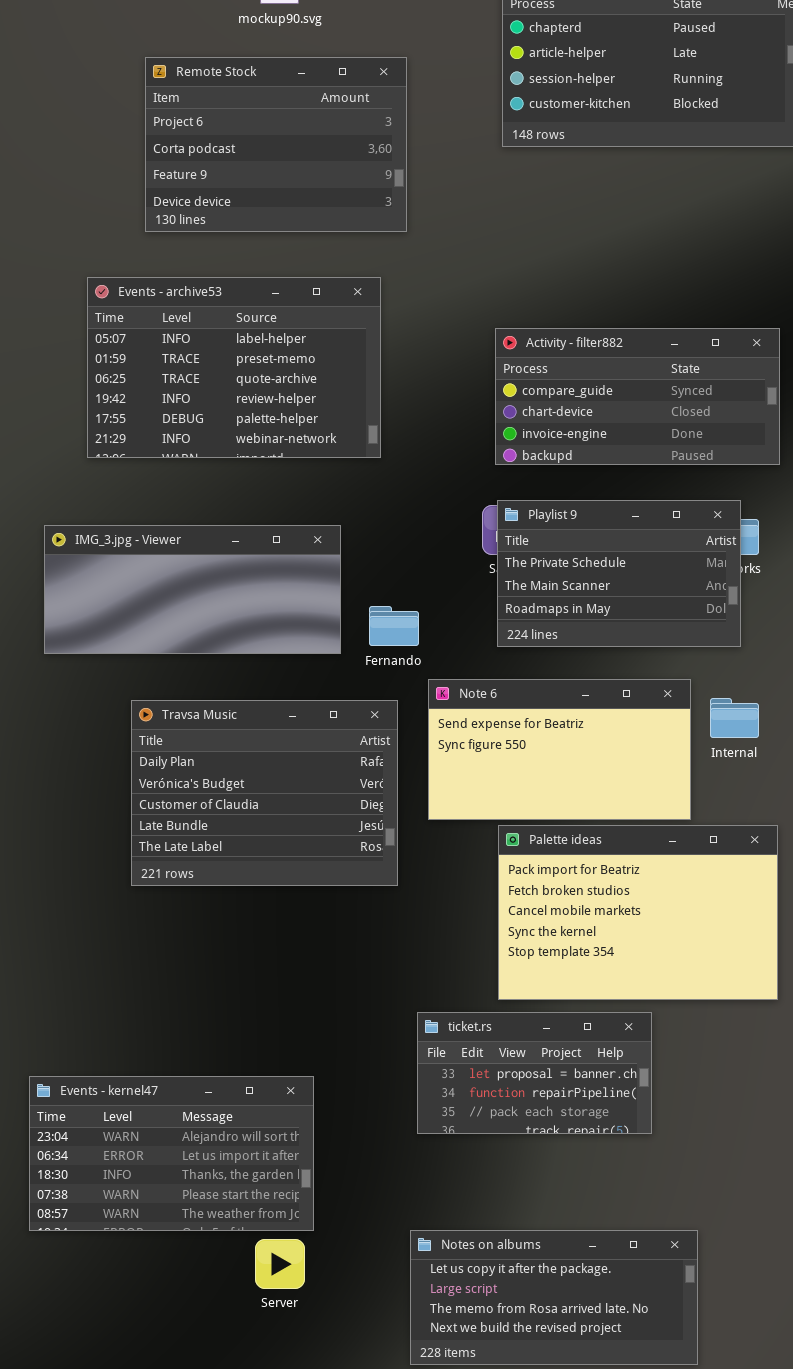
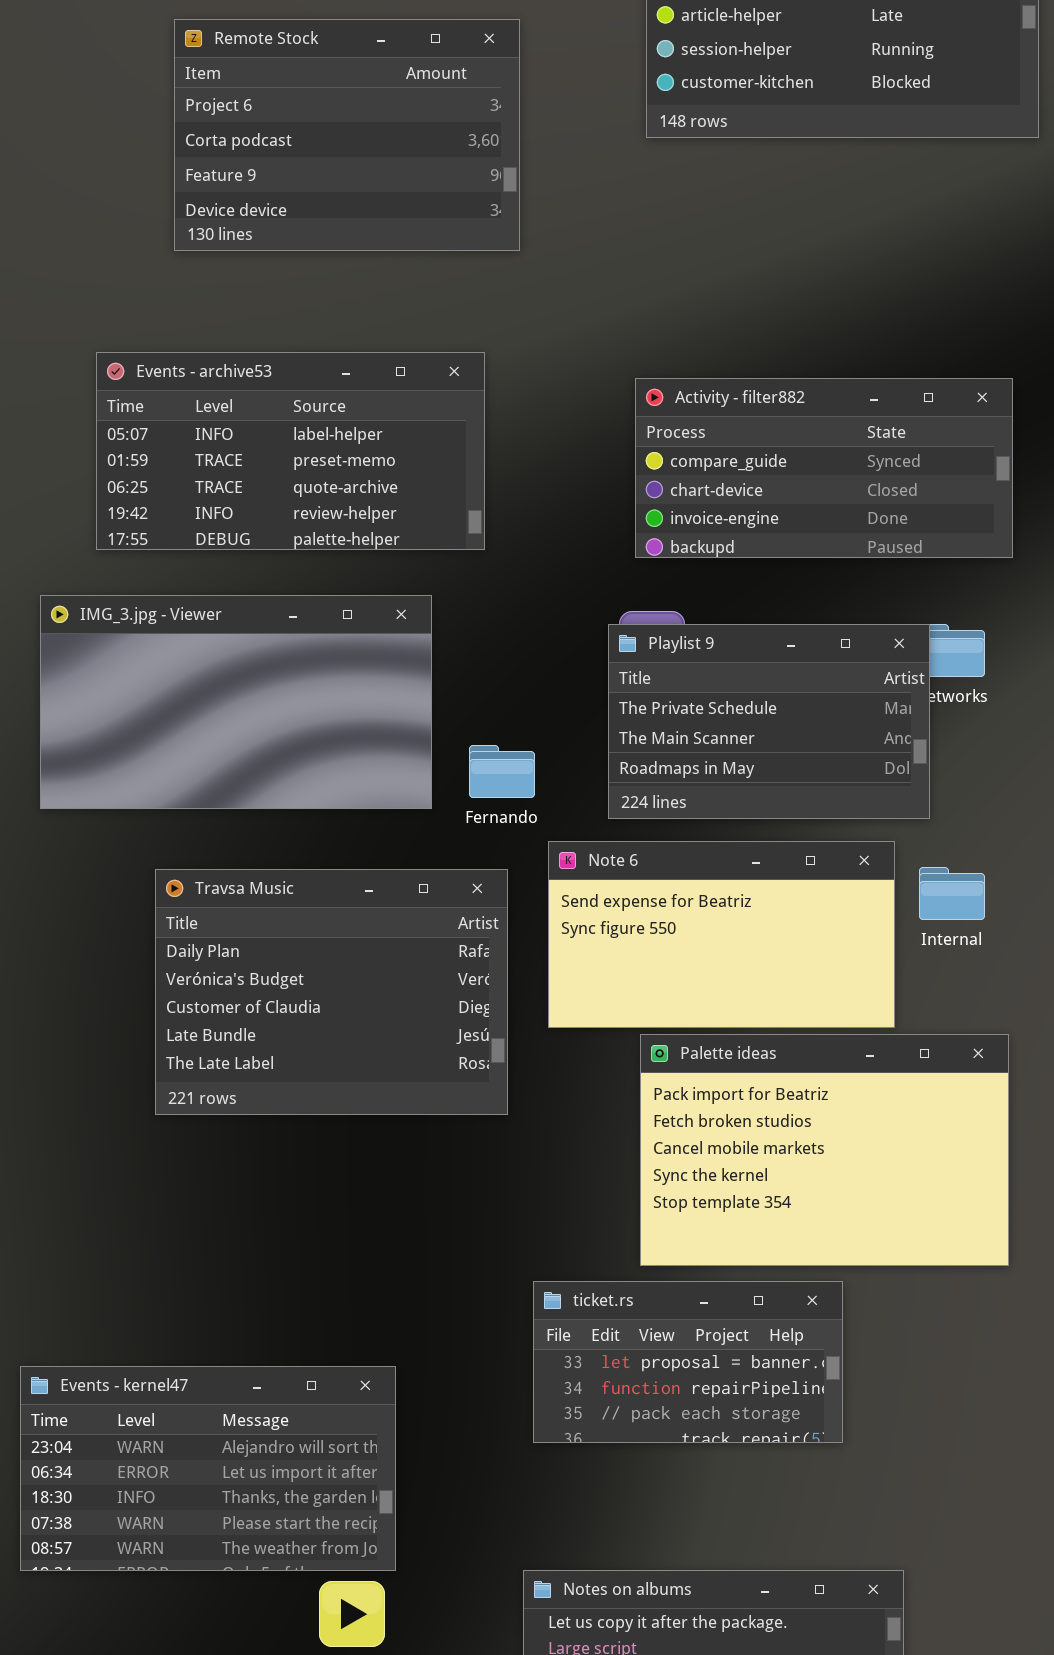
Events - archive53: [87,277,381,458] -> [96,352,485,550], resized
Playlist 9: [497,500,741,647] -> [608,624,930,819], moved
IMG_3.jpg - Viewer: [44,525,341,654] -> [40,595,432,809], resized

